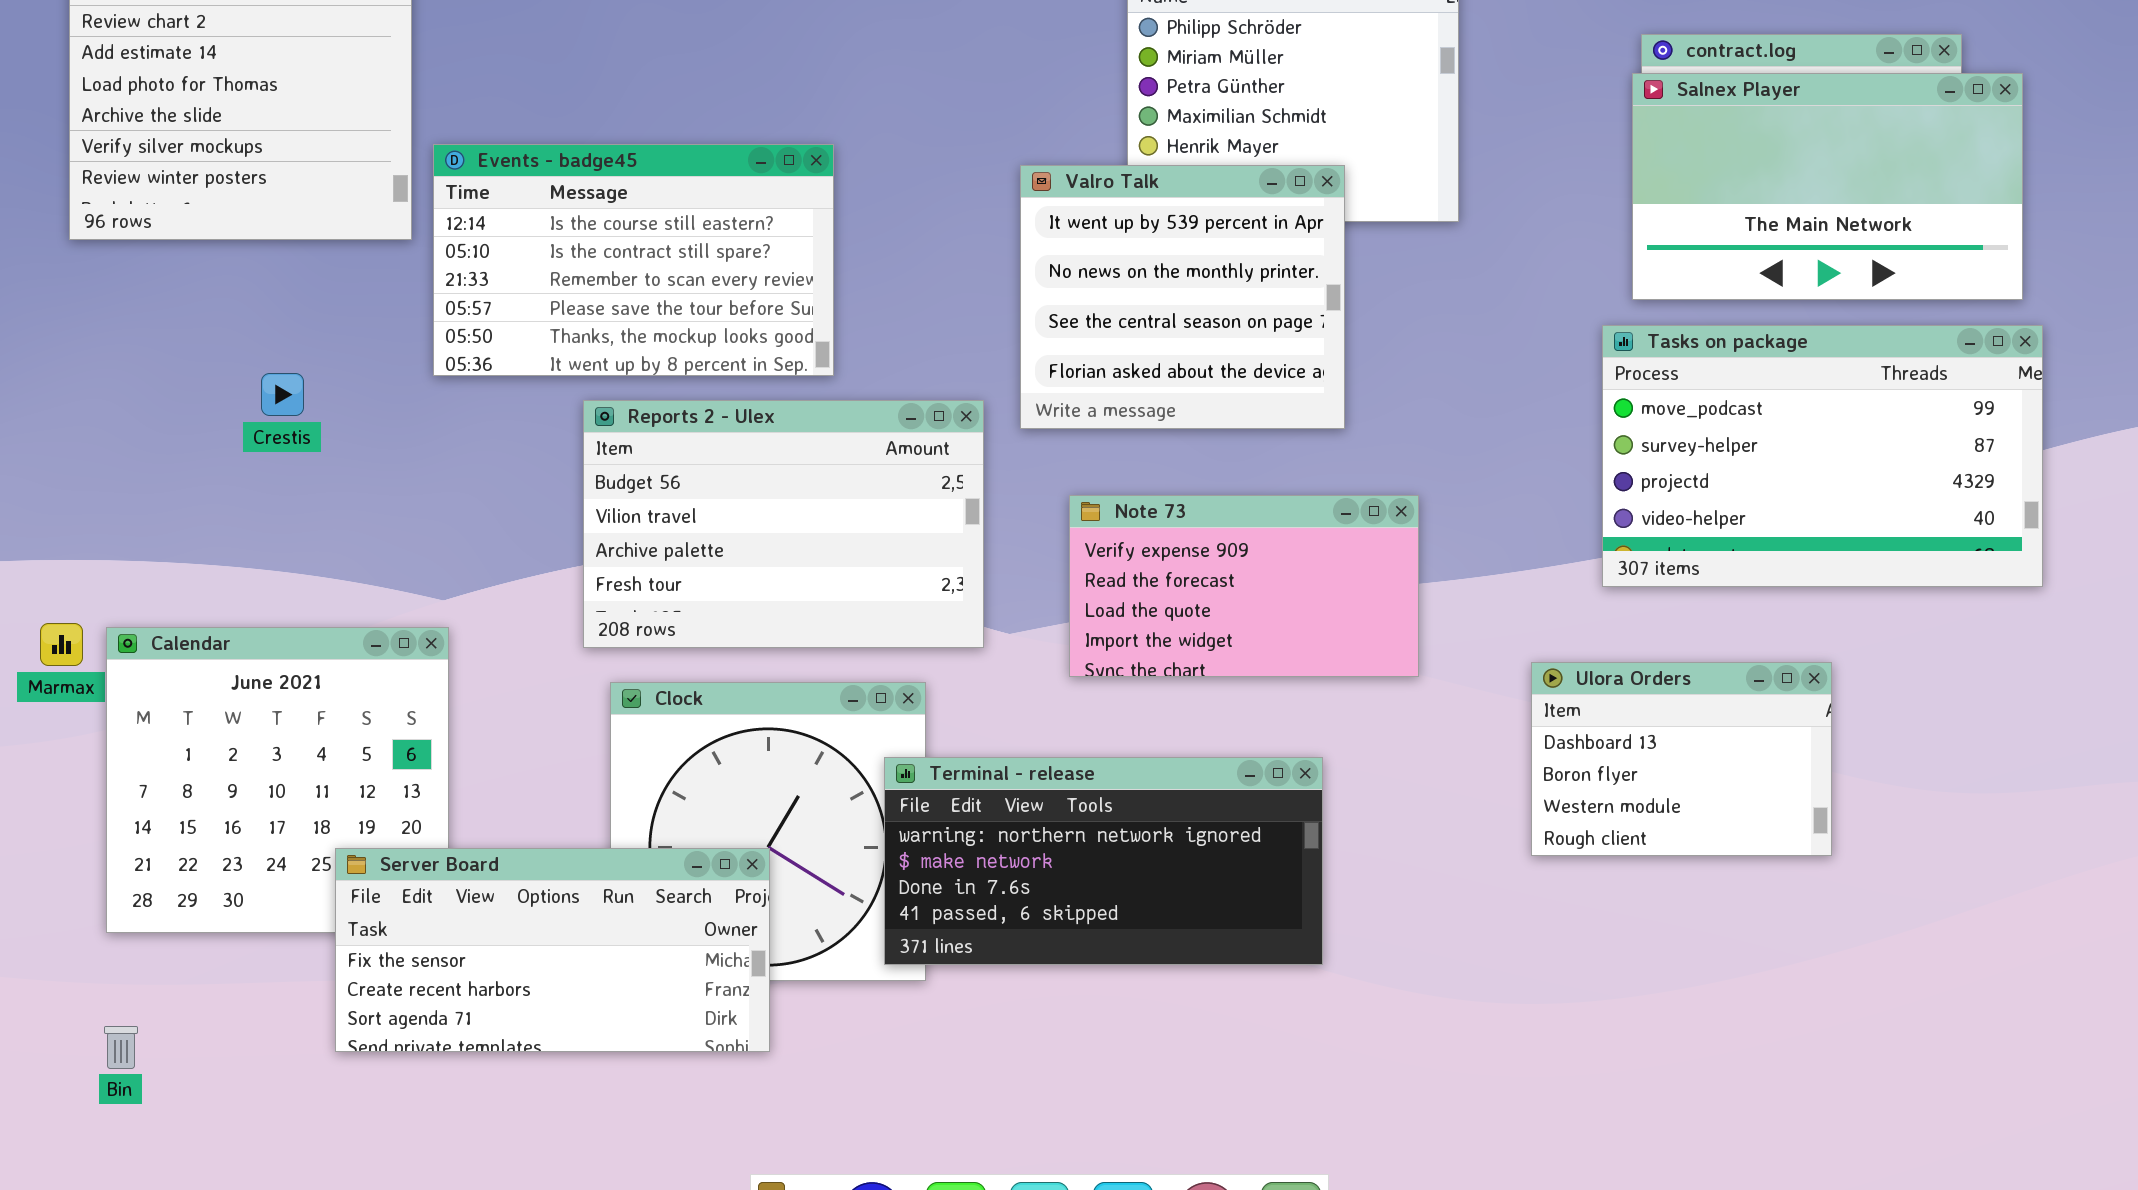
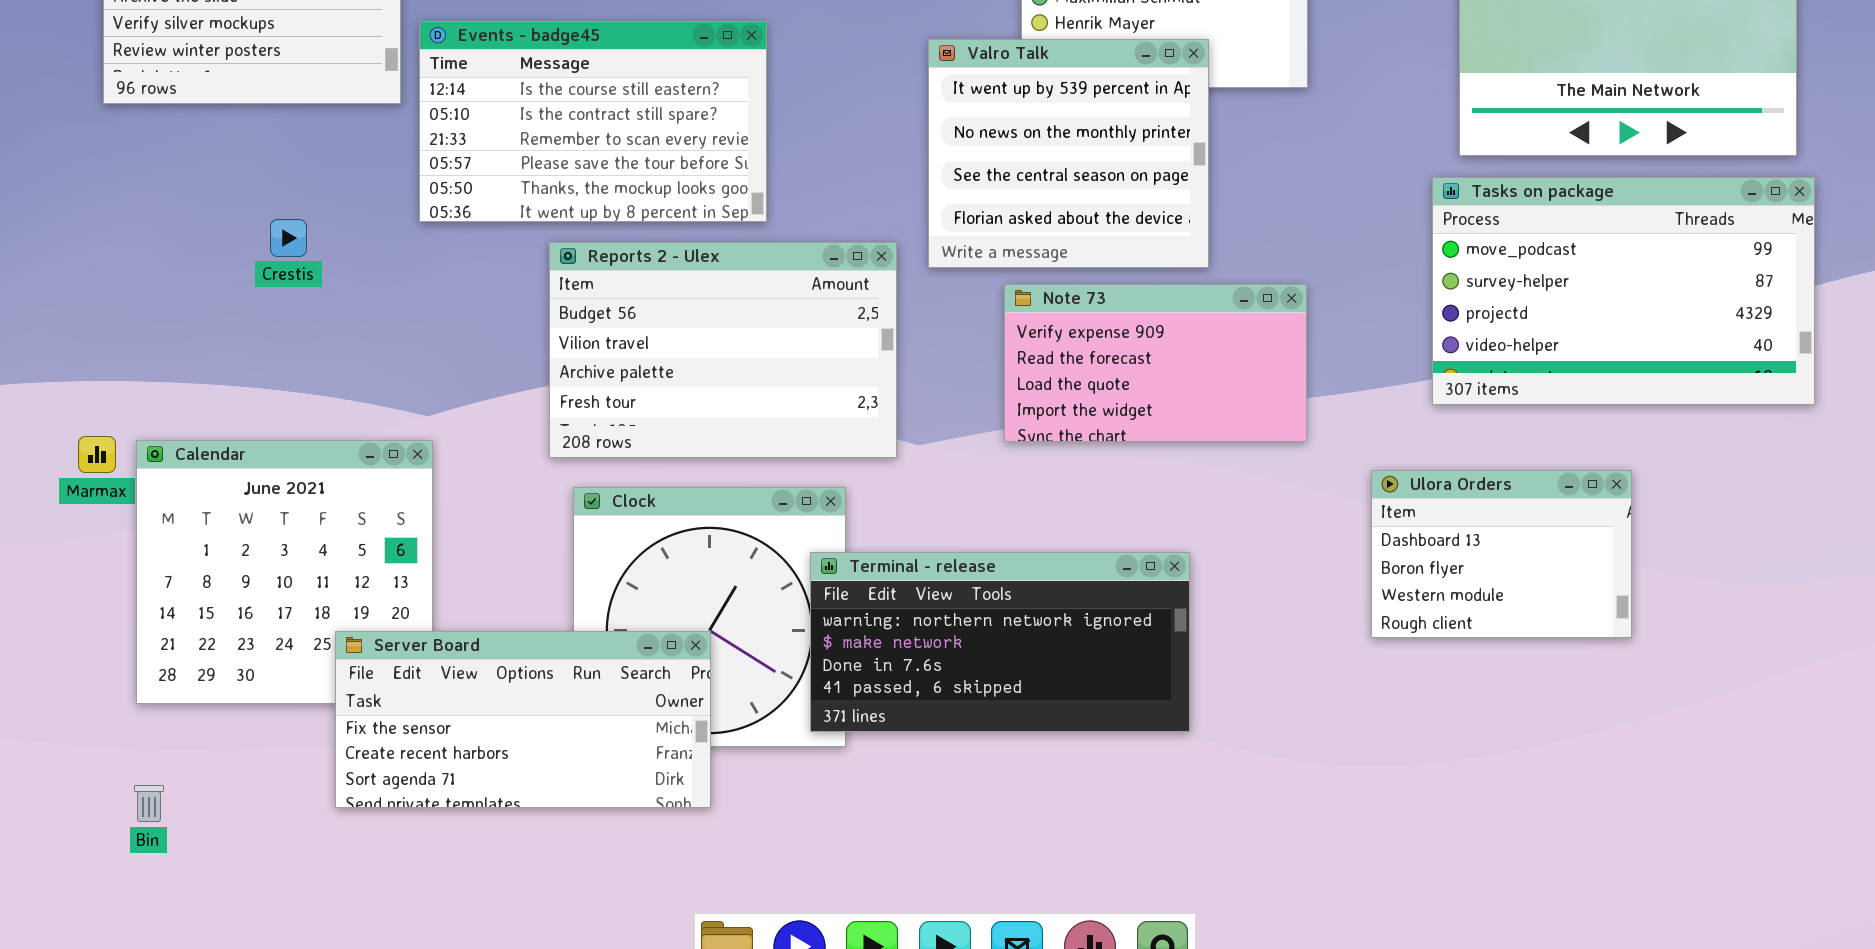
Note 73: [1069,495,1419,677] -> [1004,284,1307,442], moved

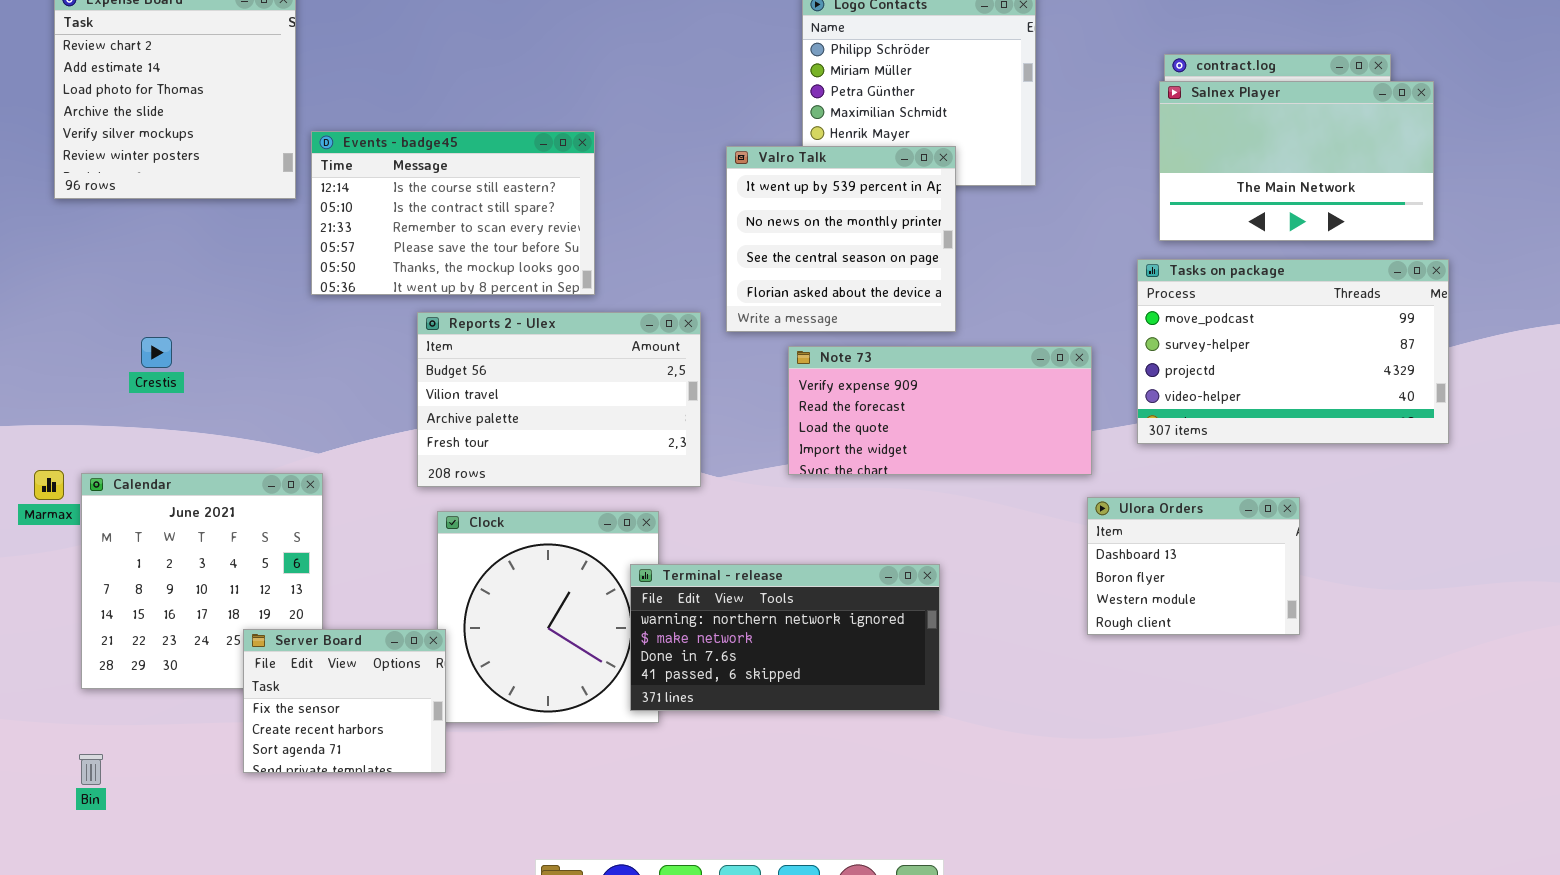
Crestis: [270,219,307,257] -> [141,337,172,368], moved
Note 73: [1004,284,1307,442] -> [788,346,1092,475], resized
Server Board: [335,631,711,808] -> [243,629,446,773], resized

